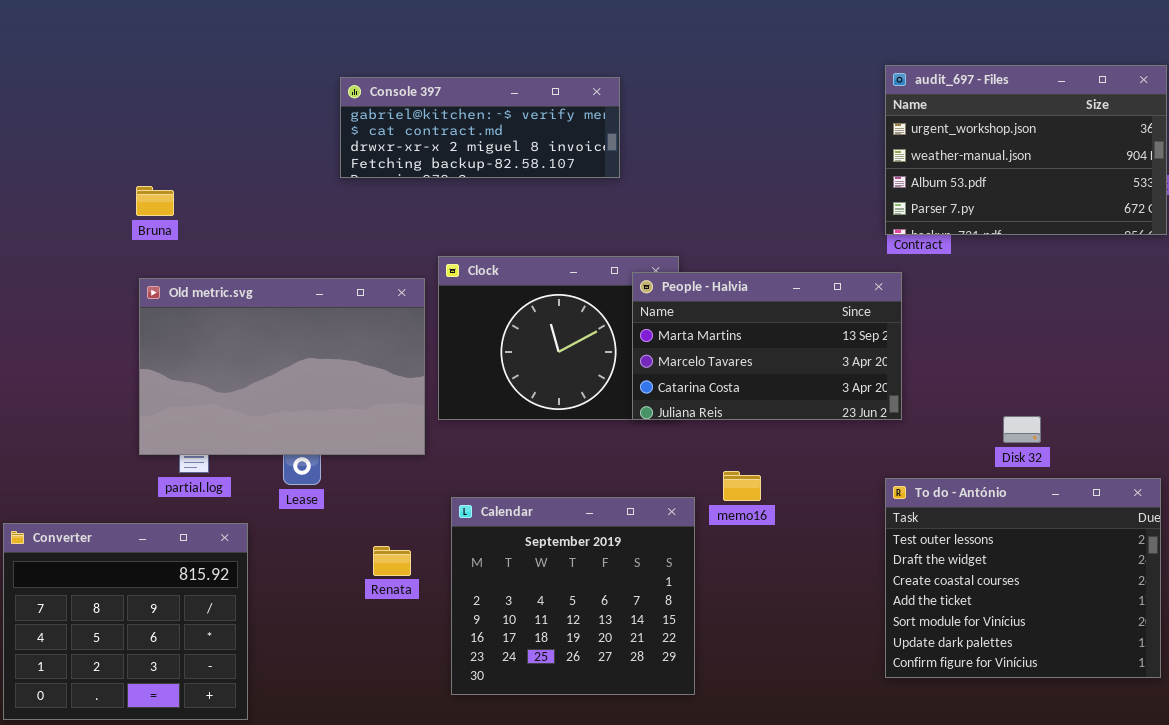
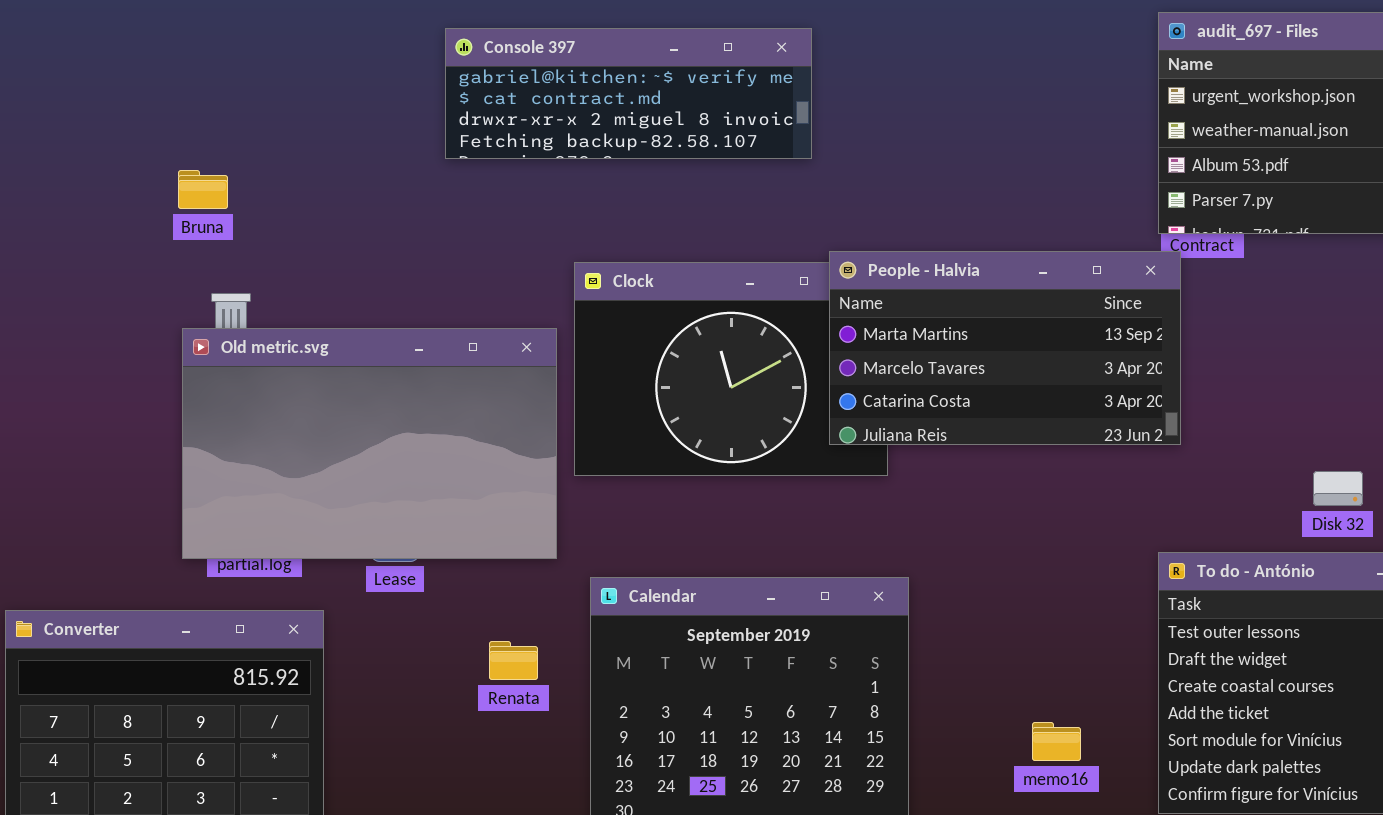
People - Halvia: [632,272,902,420] -> [829,251,1181,445], moved
Old metric.svg: [139,278,425,455] -> [182,328,557,559], moved
memo16: [723,471,761,501] -> [1032,722,1081,761], moved

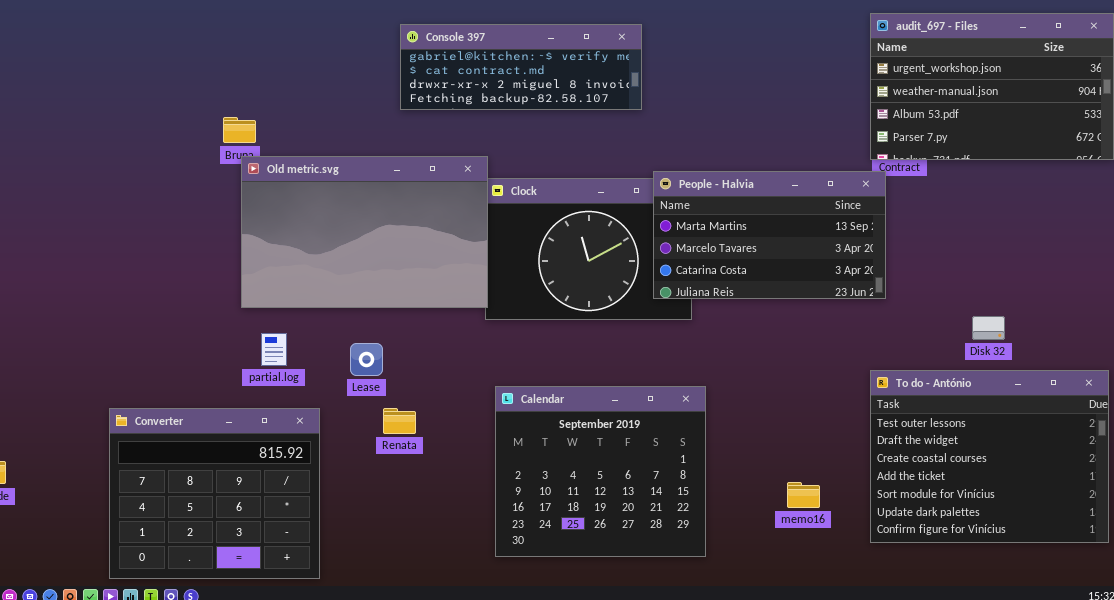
Old metric.svg: [182,328,557,559] -> [241,156,488,308], moved
Renata: [489,641,538,680] -> [383,408,416,434], moved

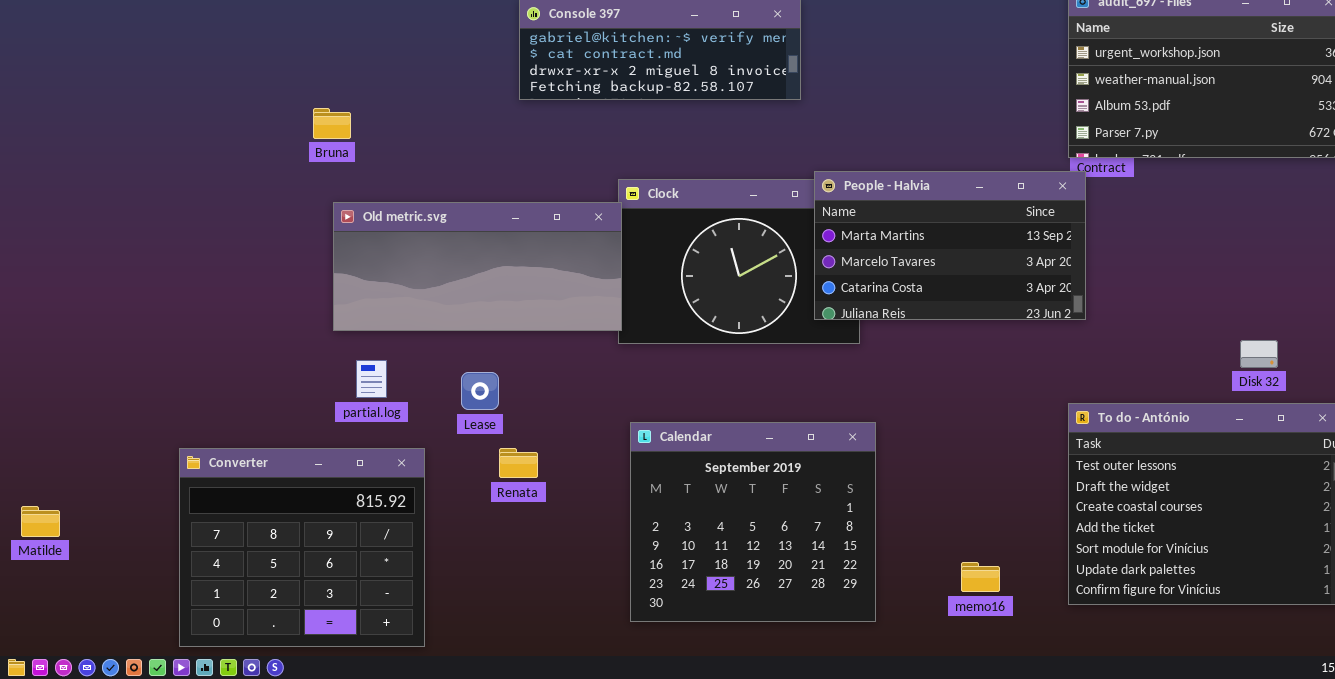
Old metric.svg: [241,156,488,308] -> [333,202,622,331], resized
Disk 32: [972,316,1005,340] -> [1240,340,1278,368], moved
memo16: [787,482,820,508] -> [961,562,1000,592], moved

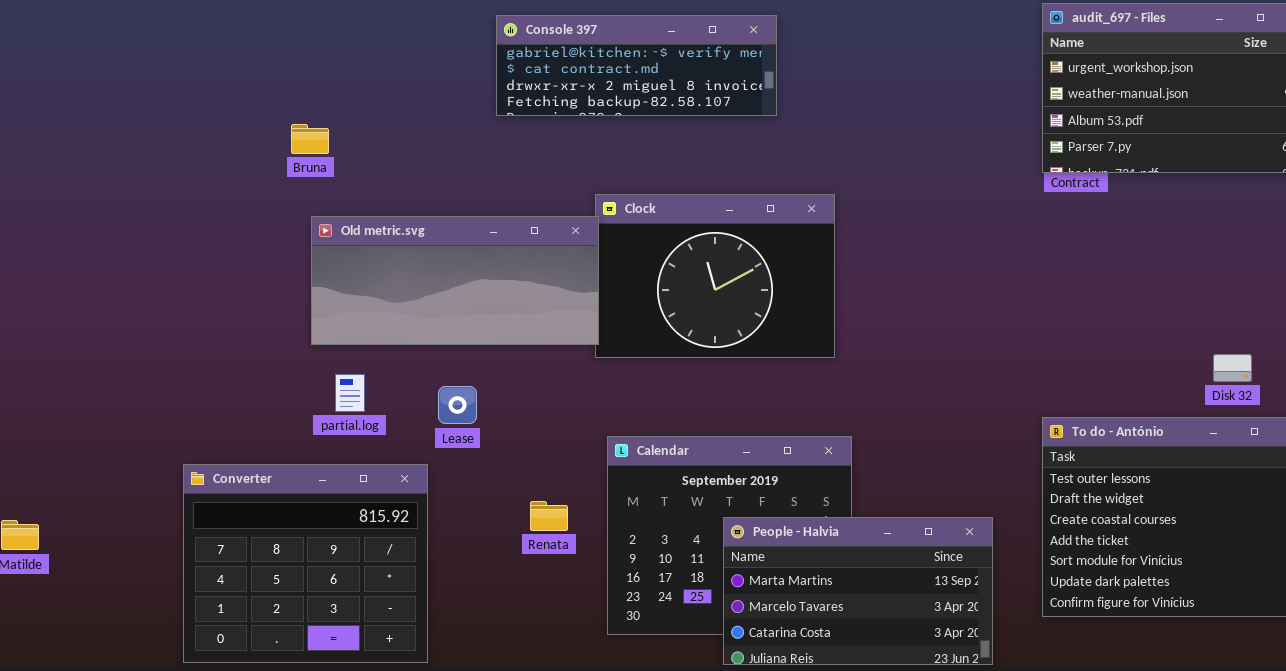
People - Halvia: [814,171,1086,320] -> [723,517,993,665], moved
Converter: [179,448,425,647] -> [183,464,428,663], moved
Renata: [499,448,538,478] -> [530,501,568,531], moved

